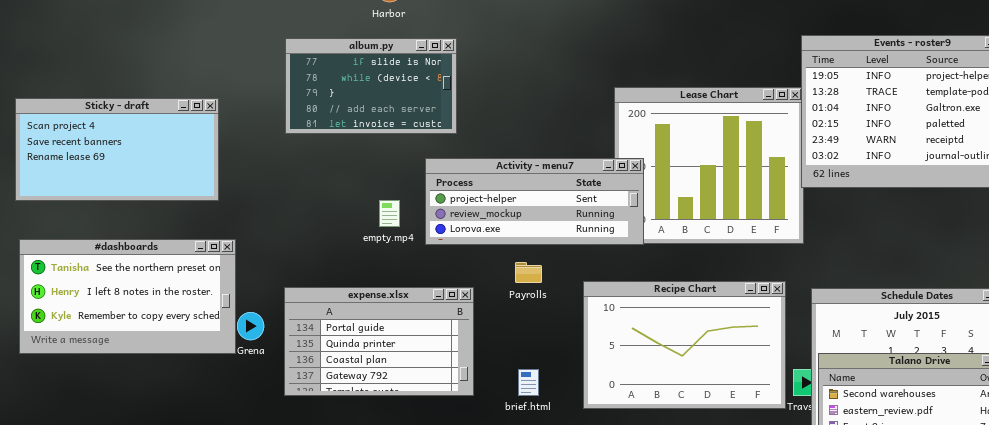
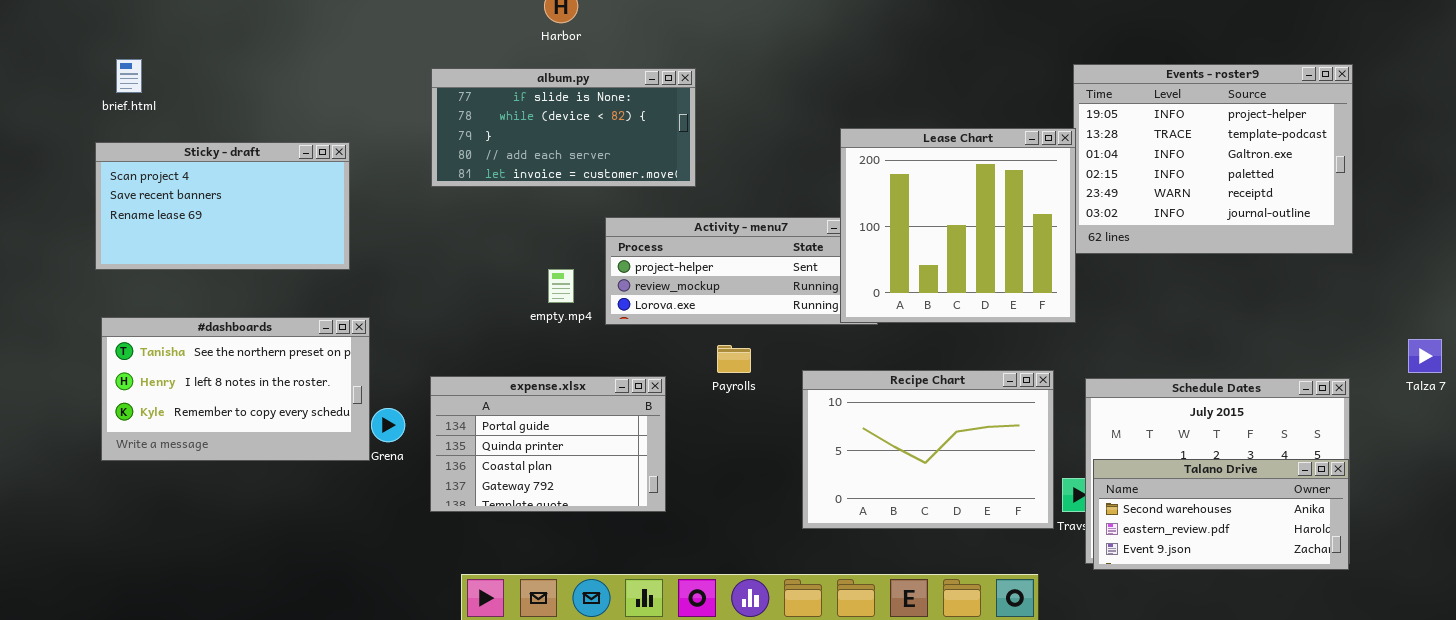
album.py: [285,38,457,134] -> [431,68,696,187], resized
Lease Chart: [614,87,804,244] -> [840,128,1076,323], raised
brief.html: [518,369,539,396] -> [116,59,142,93], moved

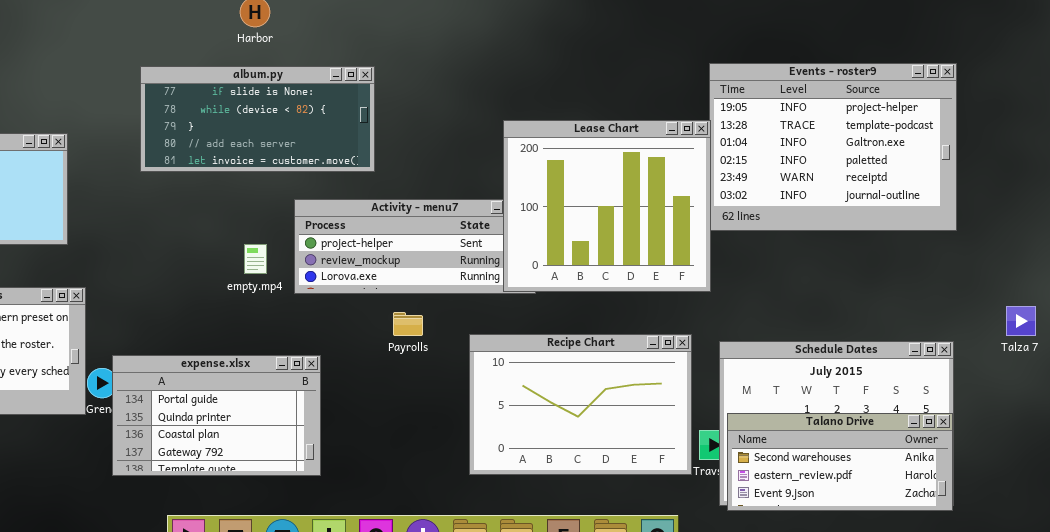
expense.xlsx: [430,376,666,512] -> [112,355,321,476], moved

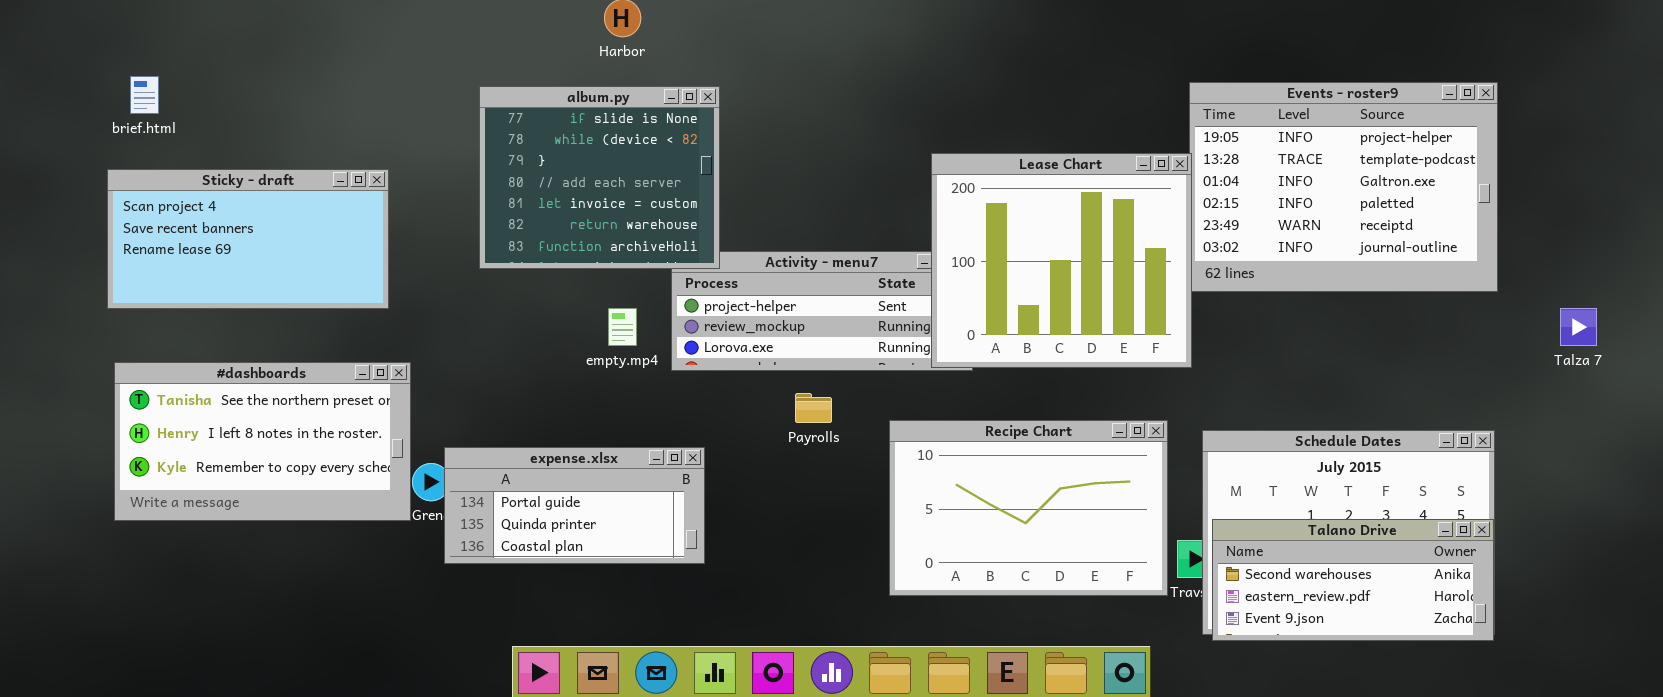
album.py: [140,66,375,172] -> [479,86,720,269], resized
Talza 7: [1006,306,1036,336] -> [1560,308,1597,346], moved
expense.xlsx: [112,355,321,476] -> [444,447,705,564], resized

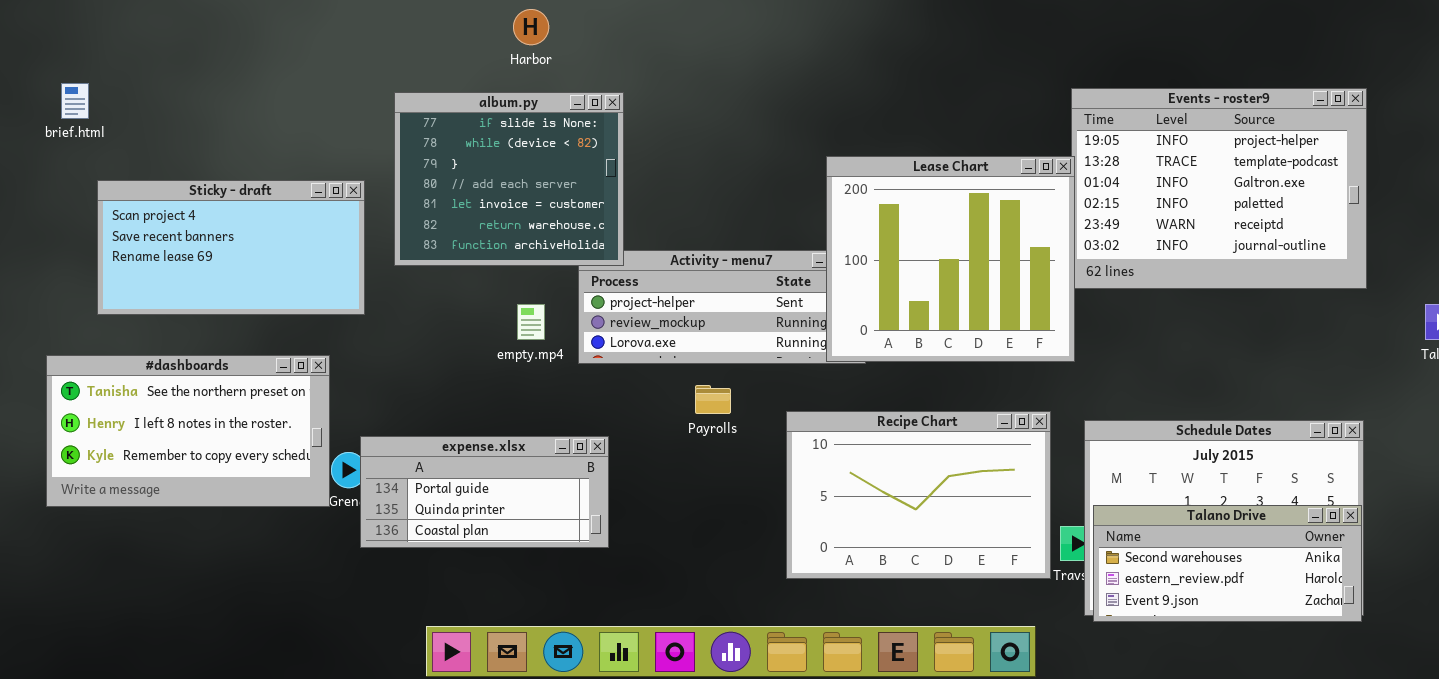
Sticky - draft: [107,169,389,309] -> [97,180,365,315], moved

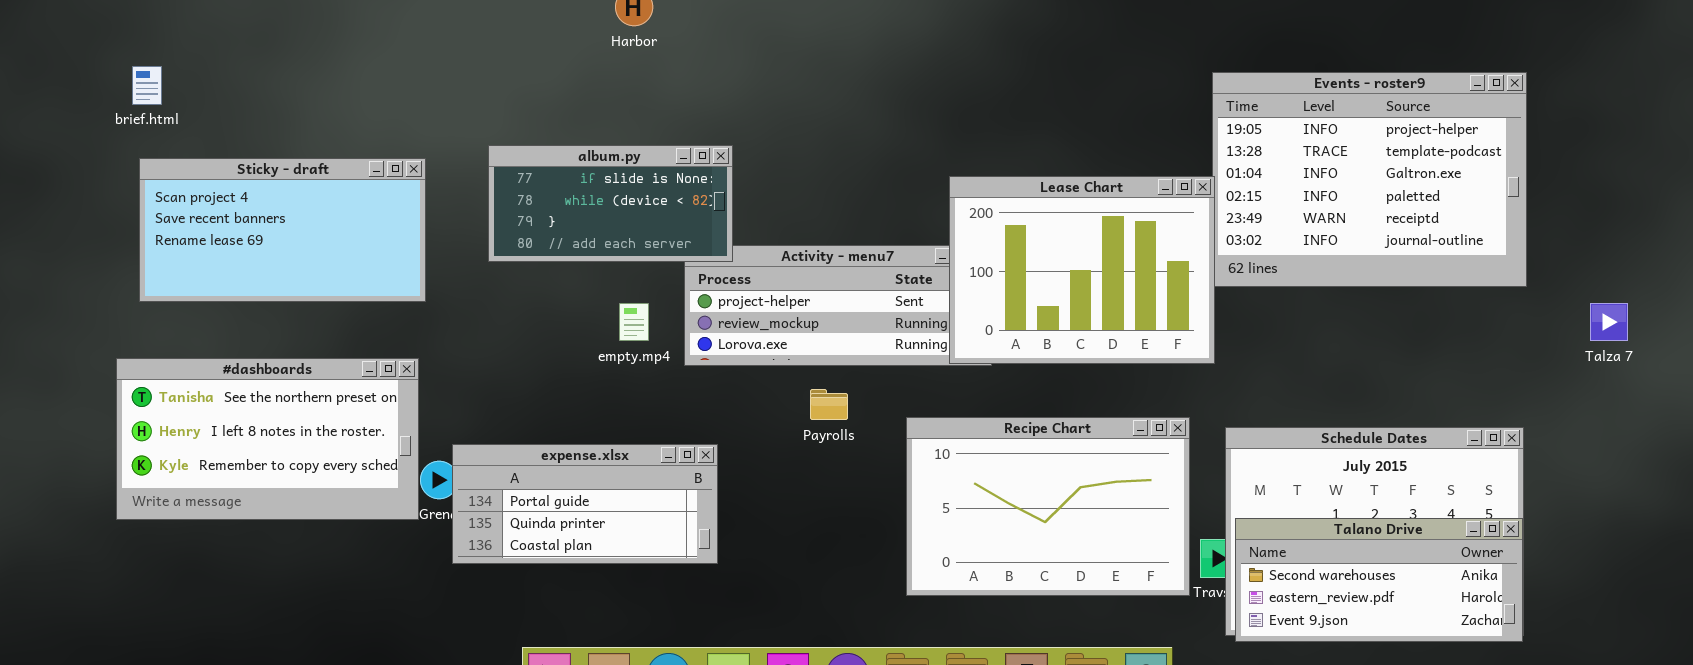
album.py: [394,92,624,266] -> [488,145,733,262], resized
Lease Chart: [826,156,1075,362] -> [949,176,1215,364], resized
Sticky - draft: [97,180,365,315] -> [139,158,426,302], moved

